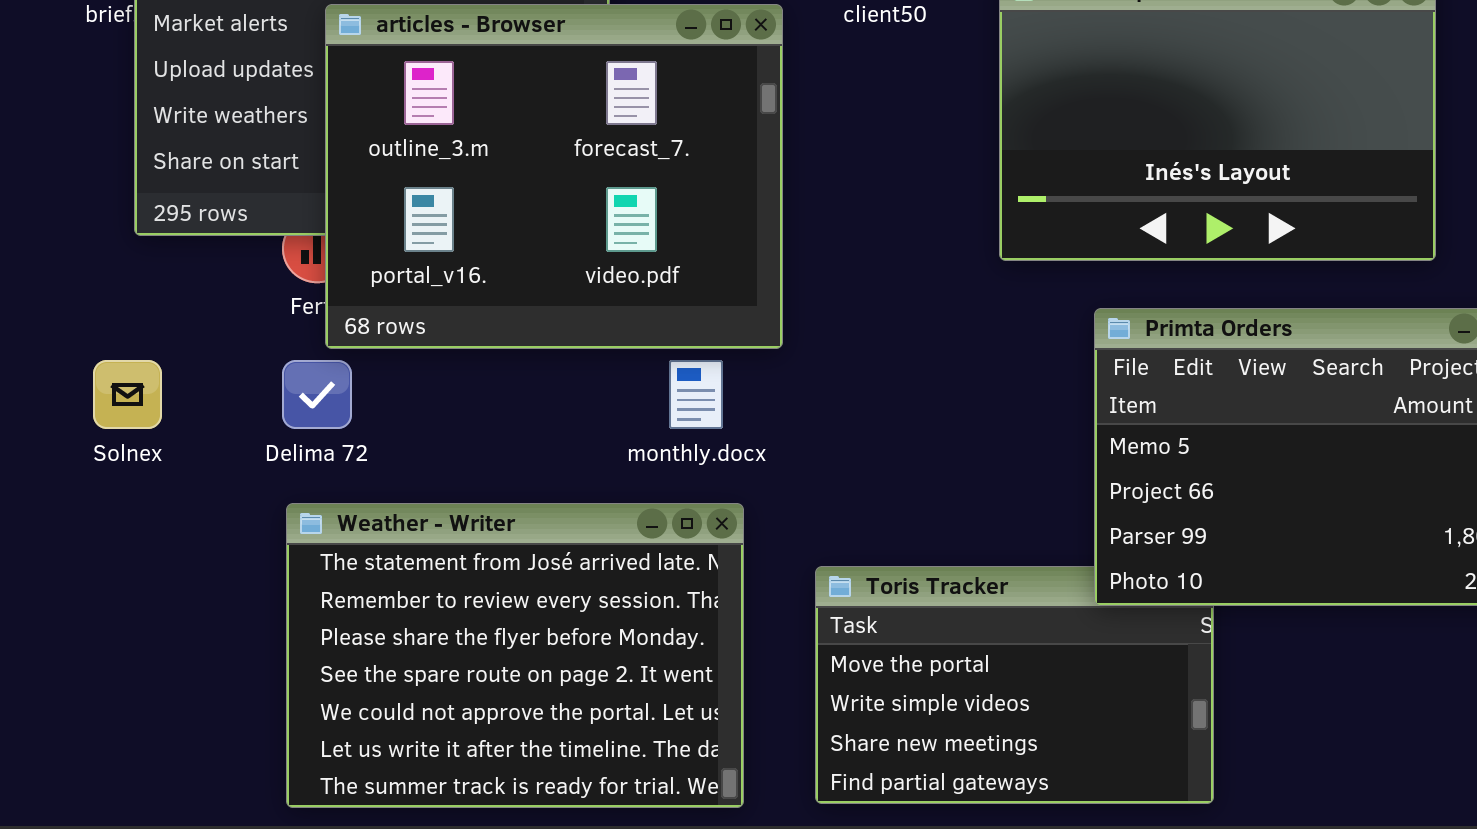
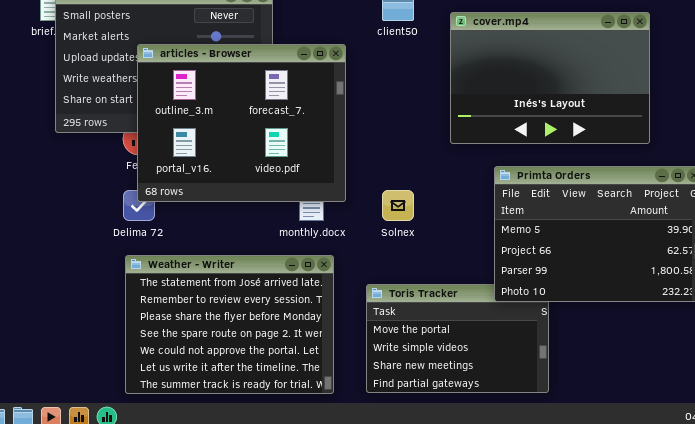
articles - Browser: [325,4,783,349] -> [137,44,346,202], moved
Solnex: [93,360,162,429] -> [382,190,414,221], moved

